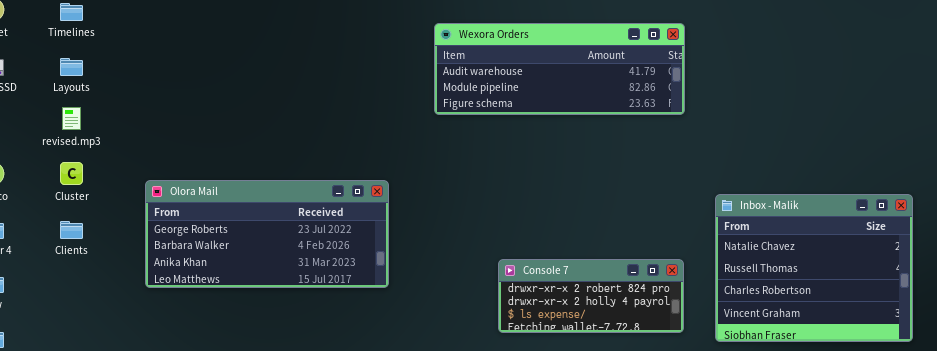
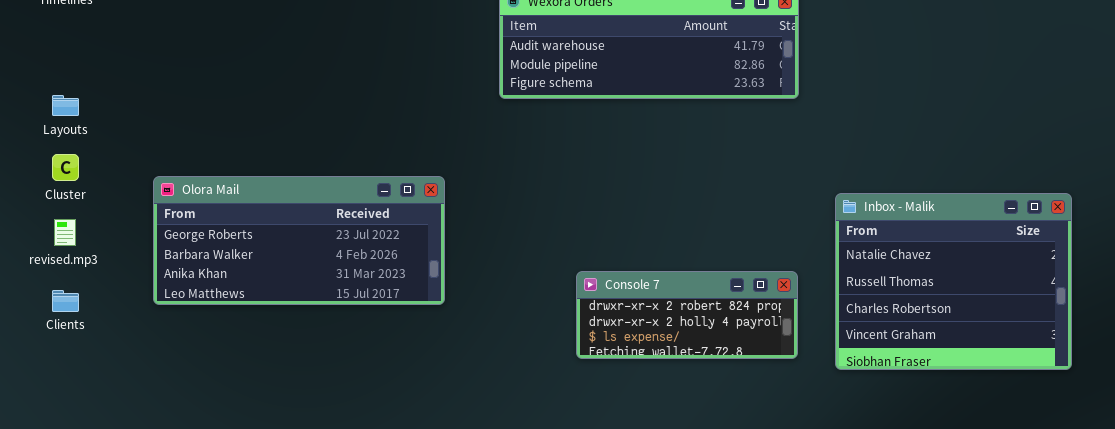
Layouts: [60,58,83,76] -> [52,95,79,116], moved
revised.mp3: [62,107,81,130] -> [54,219,76,246], moved
Clients: [60,221,83,239] -> [52,290,79,312], moved

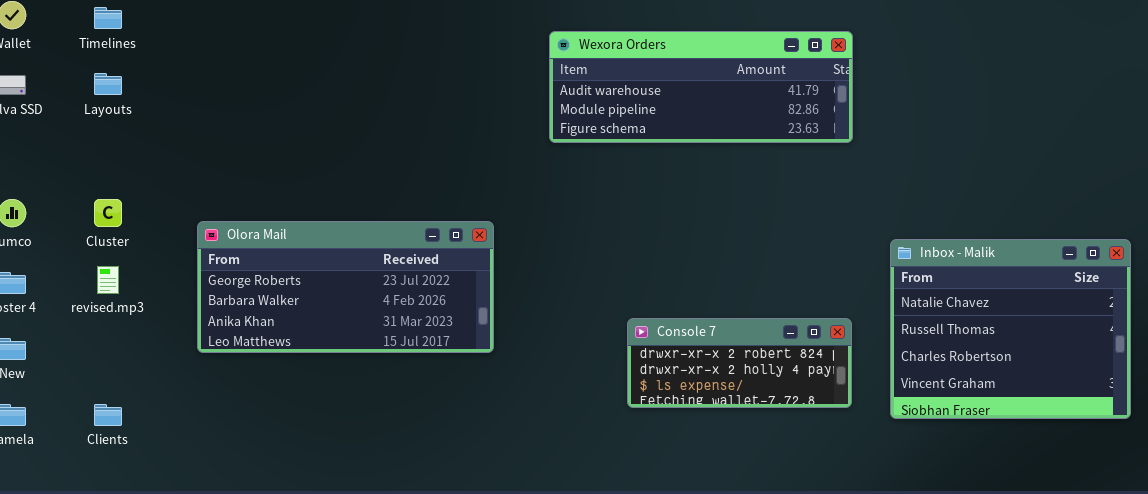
Layouts: [52,95,79,116] -> [94,73,122,95], moved
Clients: [52,290,79,312] -> [94,404,122,426], moved

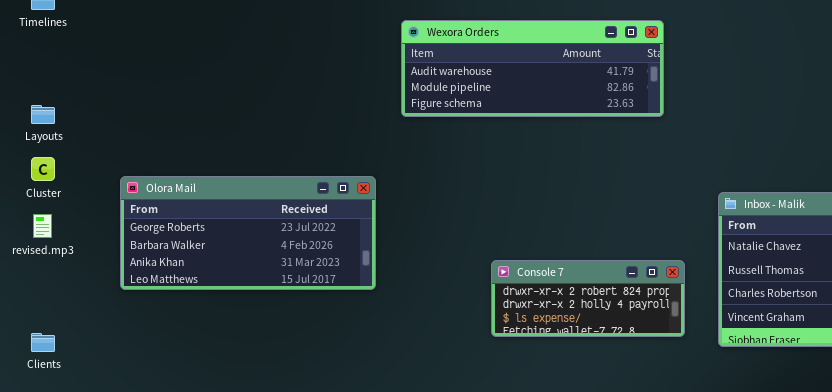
Wexora Orders: [549,31,853,143] -> [401,20,664,117], moved
Layouts: [94,73,122,95] -> [31,105,55,124], moved

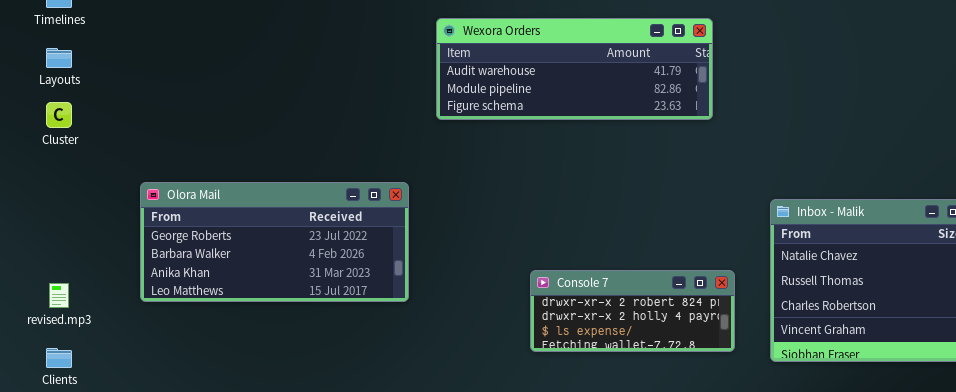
Layouts: [31,105,55,124] -> [46,48,72,68], moved
Cluster: [31,157,55,181] -> [46,102,72,128], moved
revised.mp3: [33,214,52,238] -> [49,283,69,308], moved

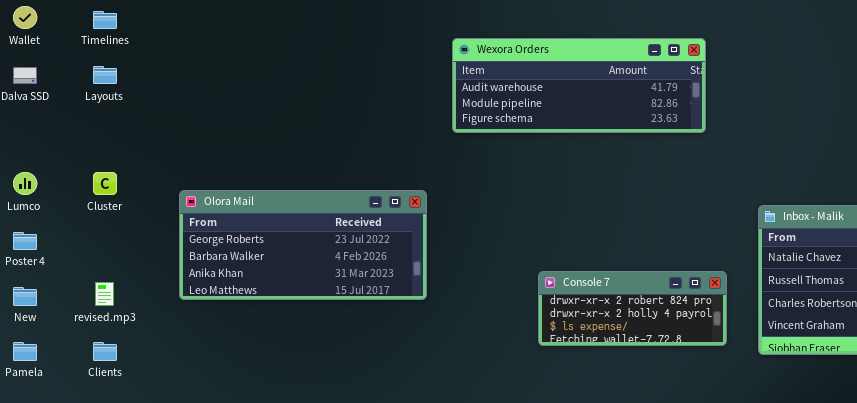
Cluster: [46,102,72,128] -> [93,172,117,195], moved

